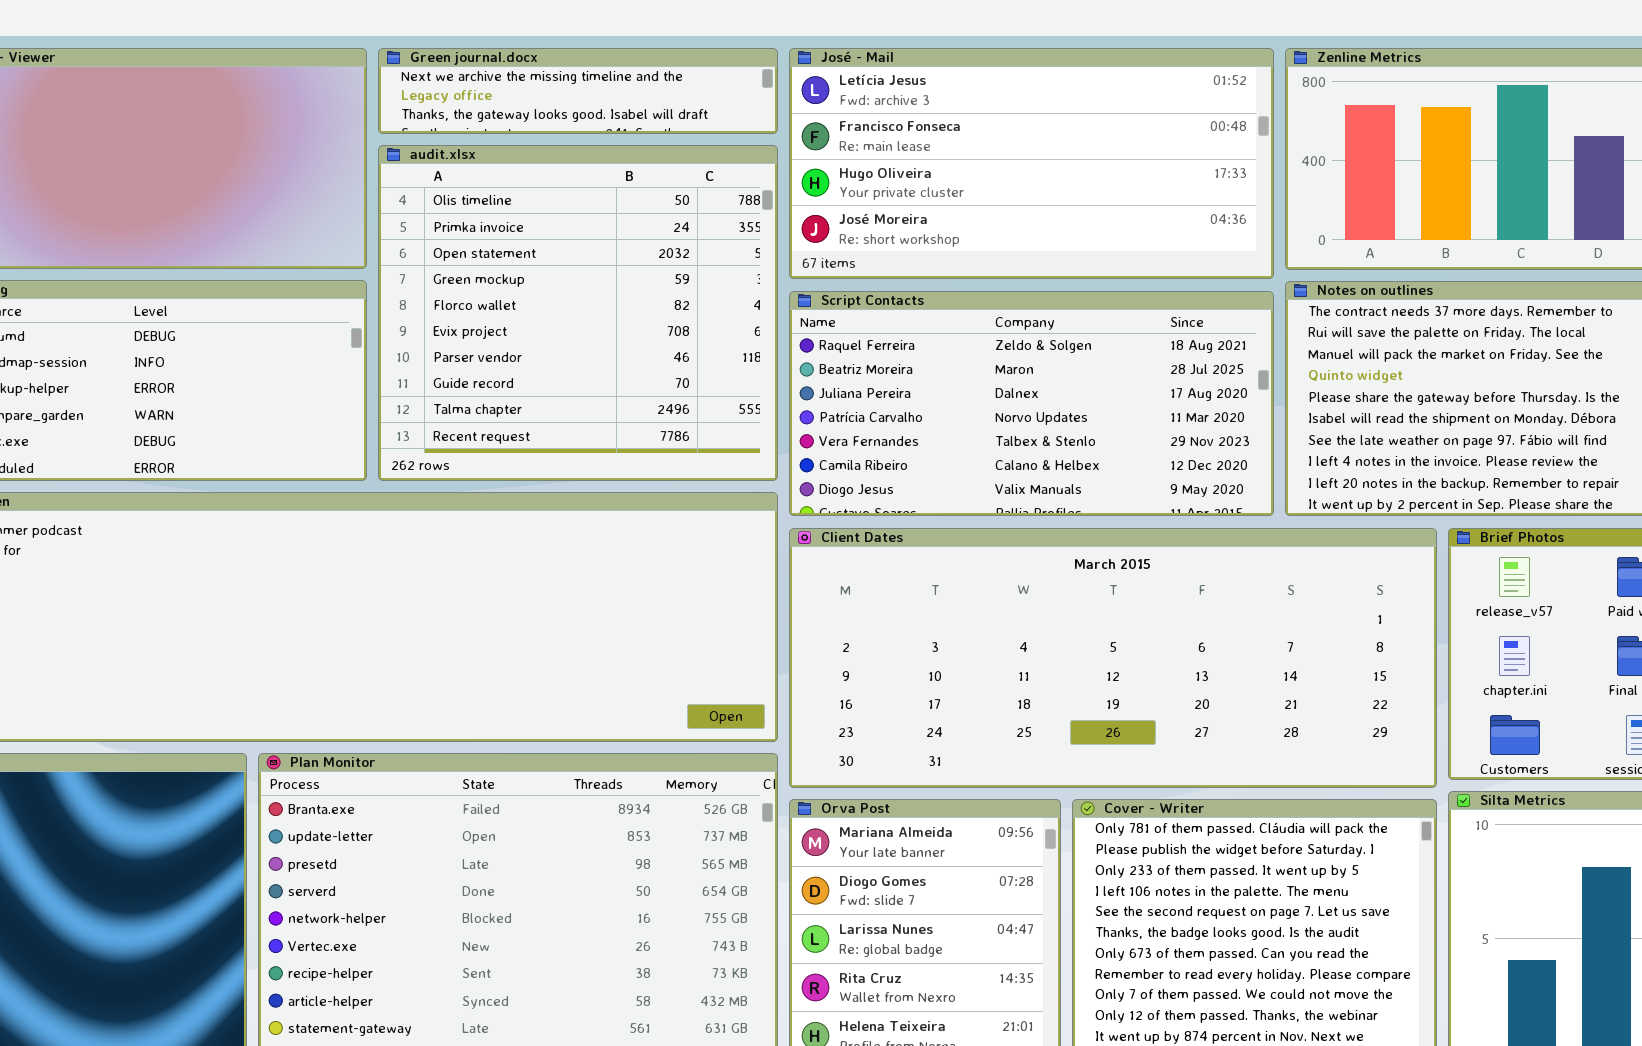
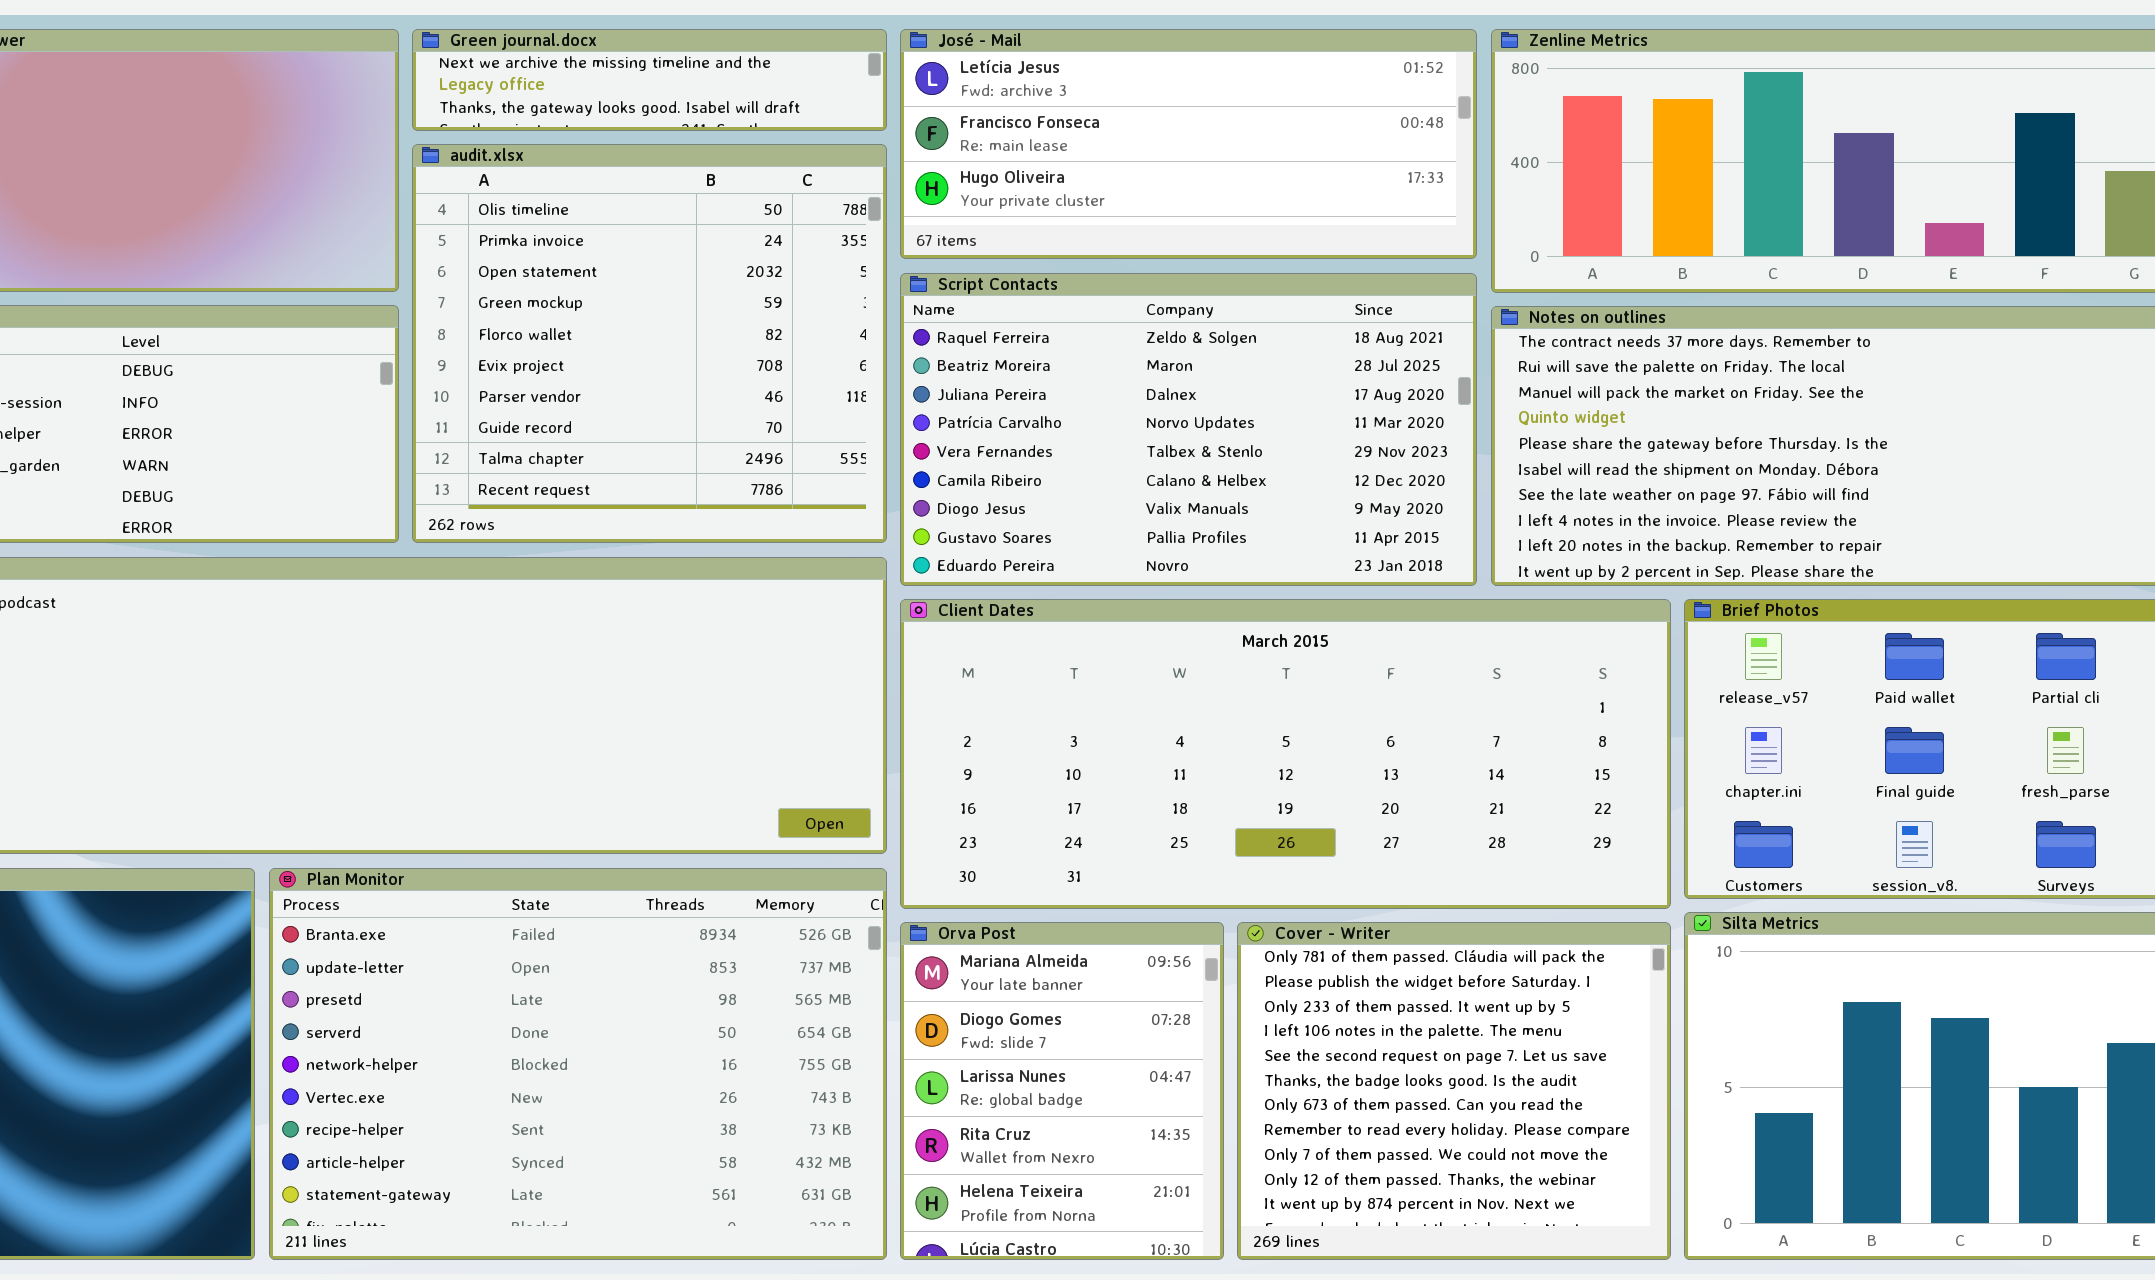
José - Mail: [789,48,1274,279] -> [900,29,1477,259], resized
Script Contacts: [789,291,1274,516] -> [900,273,1477,586], resized

